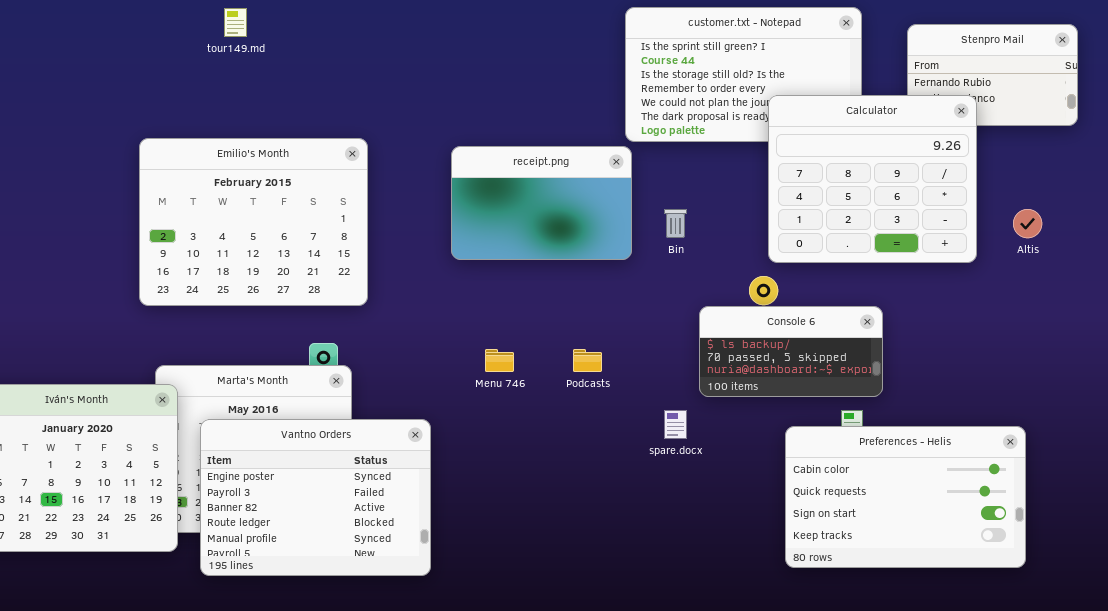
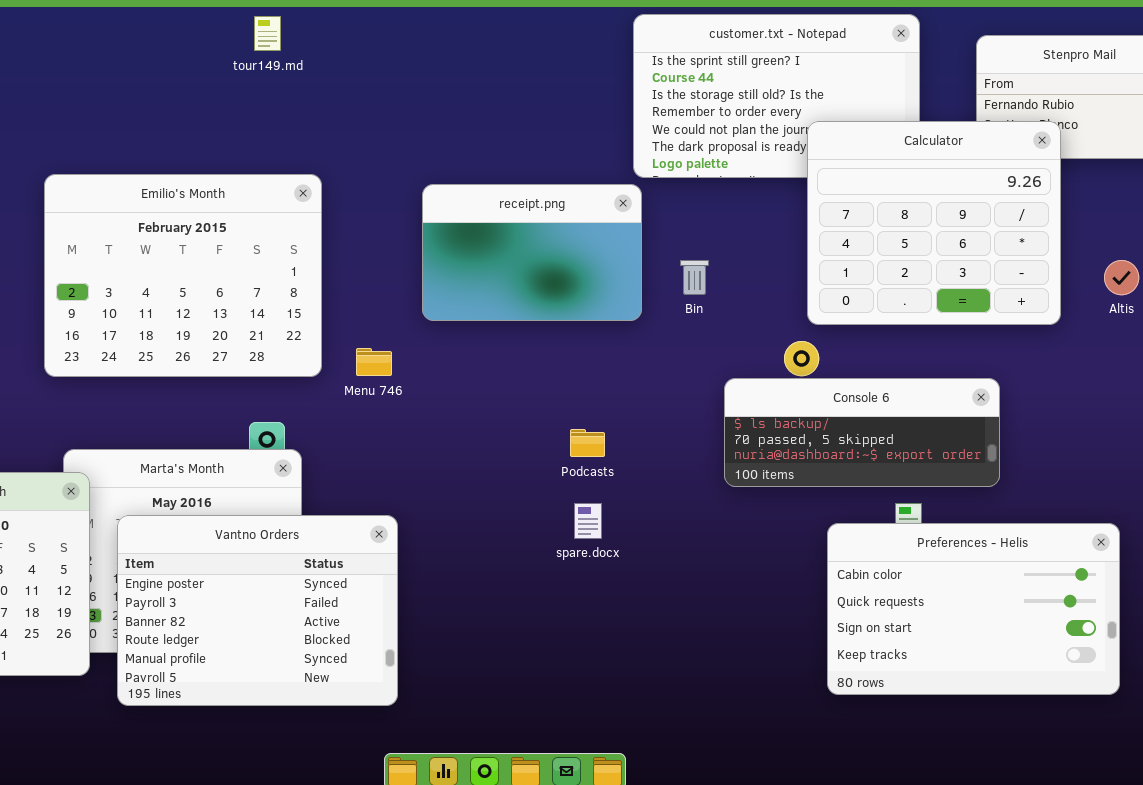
tour149.md: [224,8,247,37] -> [254,16,281,51], moved
Console 6: [699,306,883,397] -> [724,378,1000,487], resized
Menu 746: [485,349,514,372] -> [356,348,392,376], moved
spare.docx: [664,410,687,439] -> [574,503,602,539], moved

